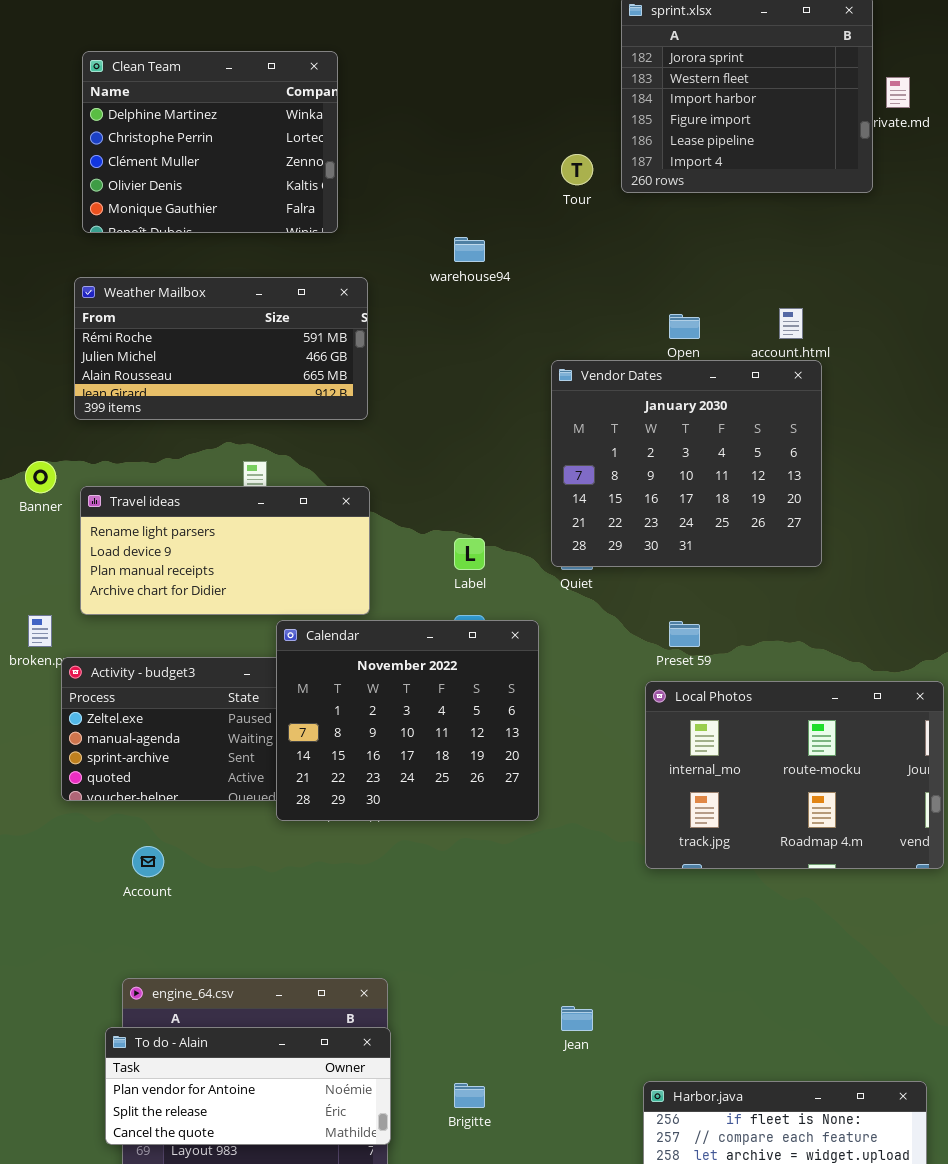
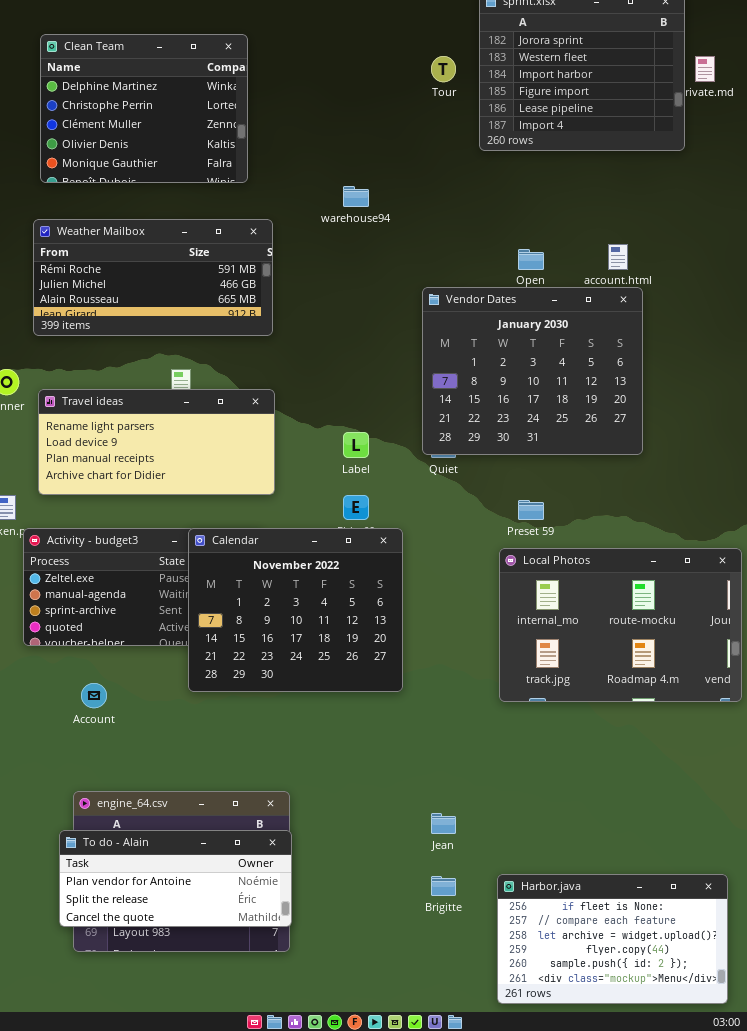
Tour: [561,154,593,185] -> [431,56,456,82], moved
Calendar: [276,620,539,821] -> [188,528,403,692], moved
Brigitte: [454,1083,485,1108] -> [431,876,456,896], moved

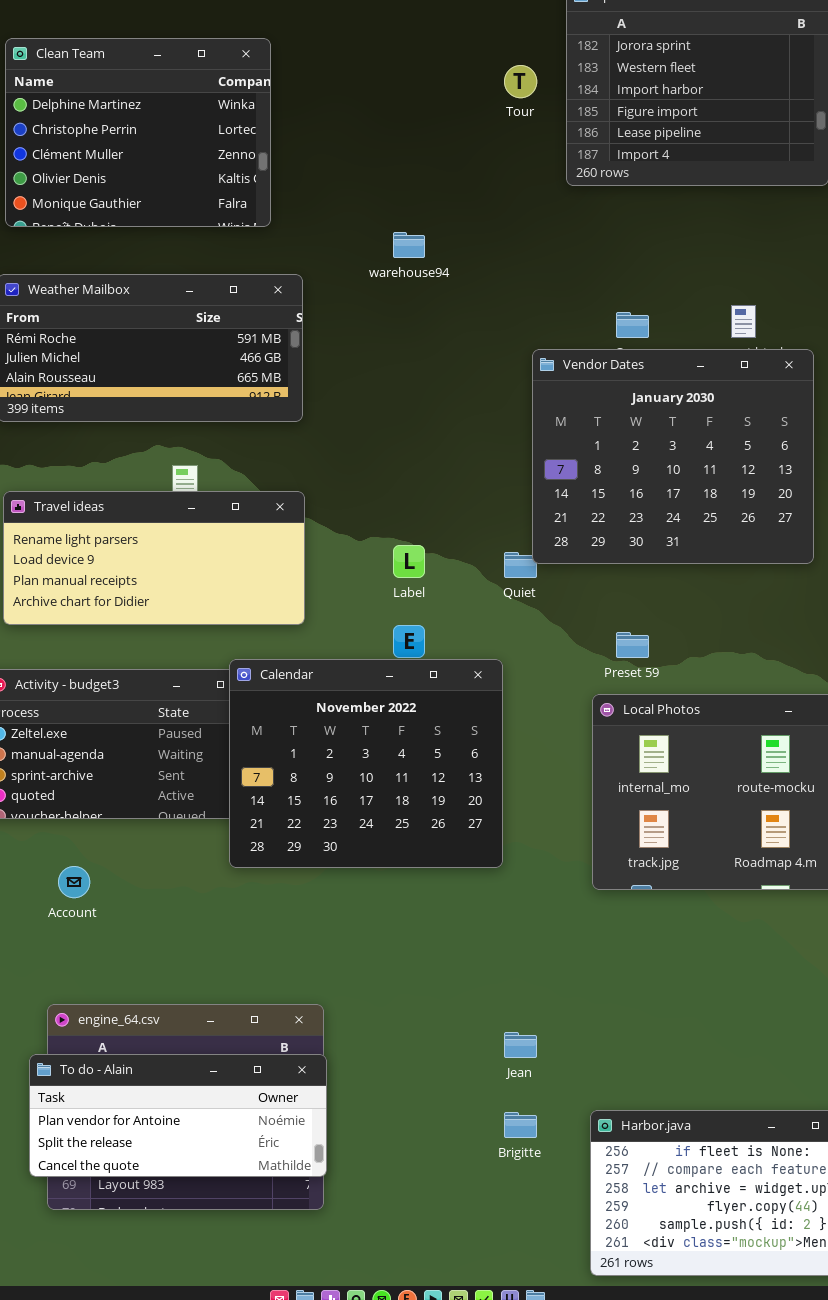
Vendor Dates: [422,287,643,455] -> [532,349,814,564], moved
Calendar: [188,528,403,692] -> [229,659,503,868], moved

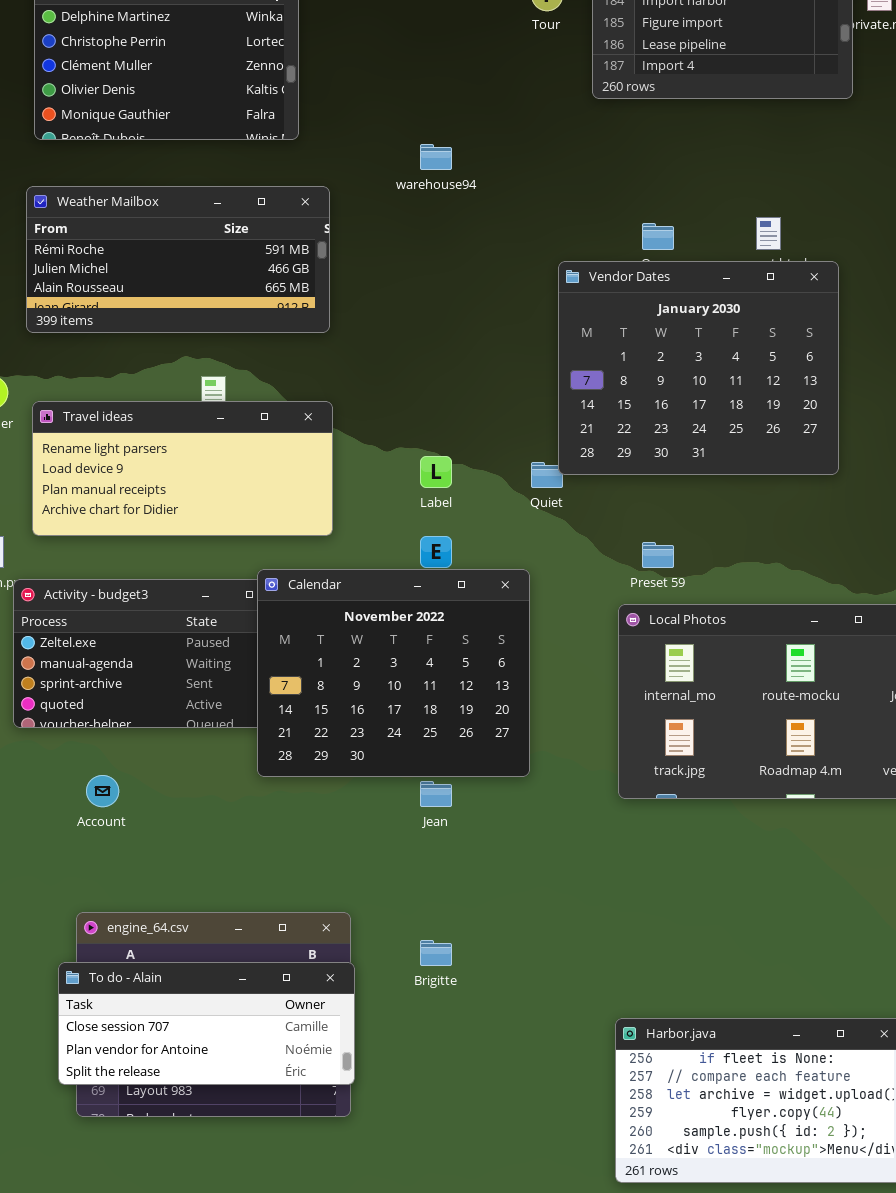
Jean: [504,1032,537,1058] -> [420,781,452,807], moved
To do - Alain: [29,1054,327,1177] -> [58,962,355,1085], scrolled up 1 row
Brigitte: [504,1112,537,1138] -> [420,940,452,966], moved

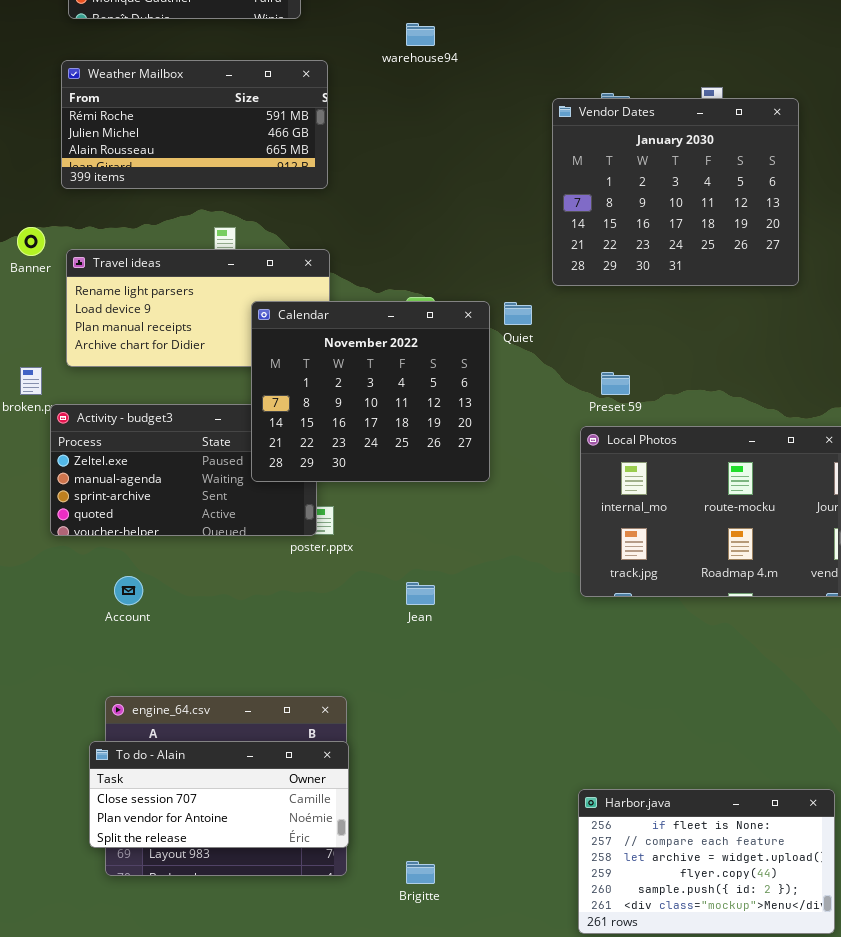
Vendor Dates: [558,261,839,475] -> [552,98,799,286], moved
Calendar: [257,569,530,777] -> [251,301,490,482], moved
Brigitte: [420,940,452,966] -> [406,861,435,884], moved

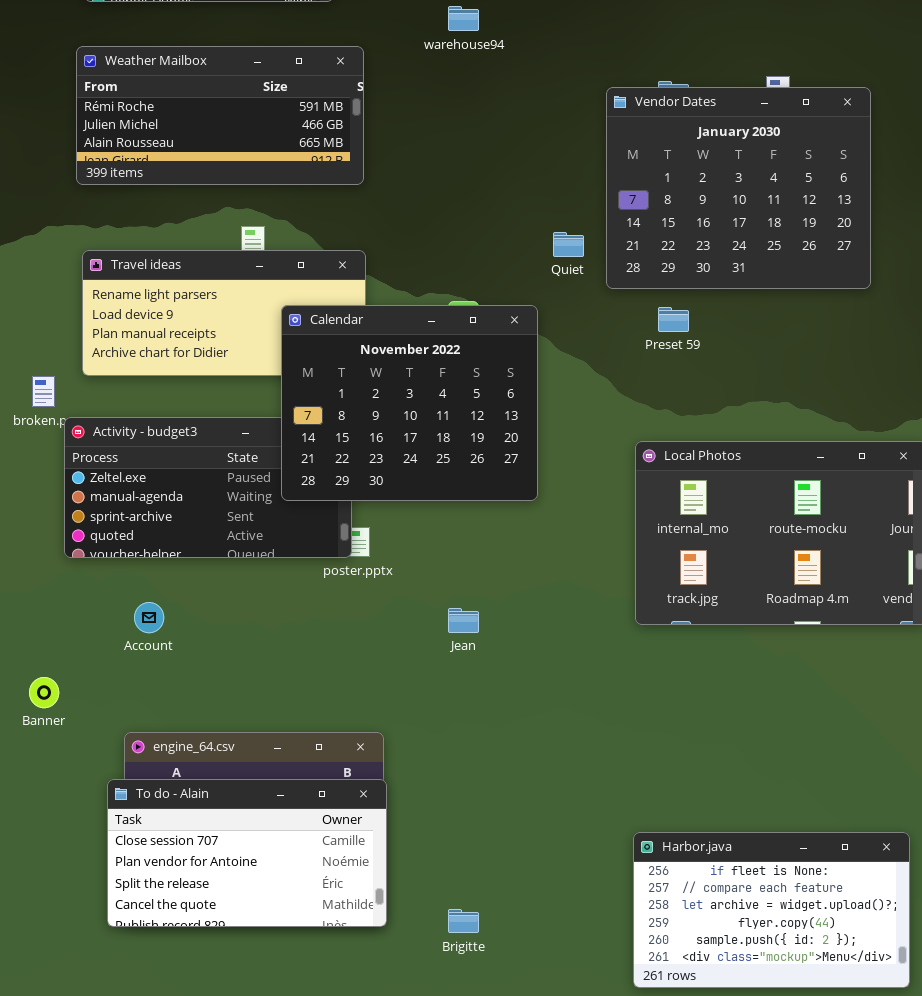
Banner: [17,227,45,256] -> [29,677,59,708], moved
Quiet: [504,302,532,325] -> [553,232,584,257], moved
Preset 59: [601,372,630,395] -> [658,307,689,332], moved
To do - Alain: [89,741,349,848] -> [107,779,387,927], resized

